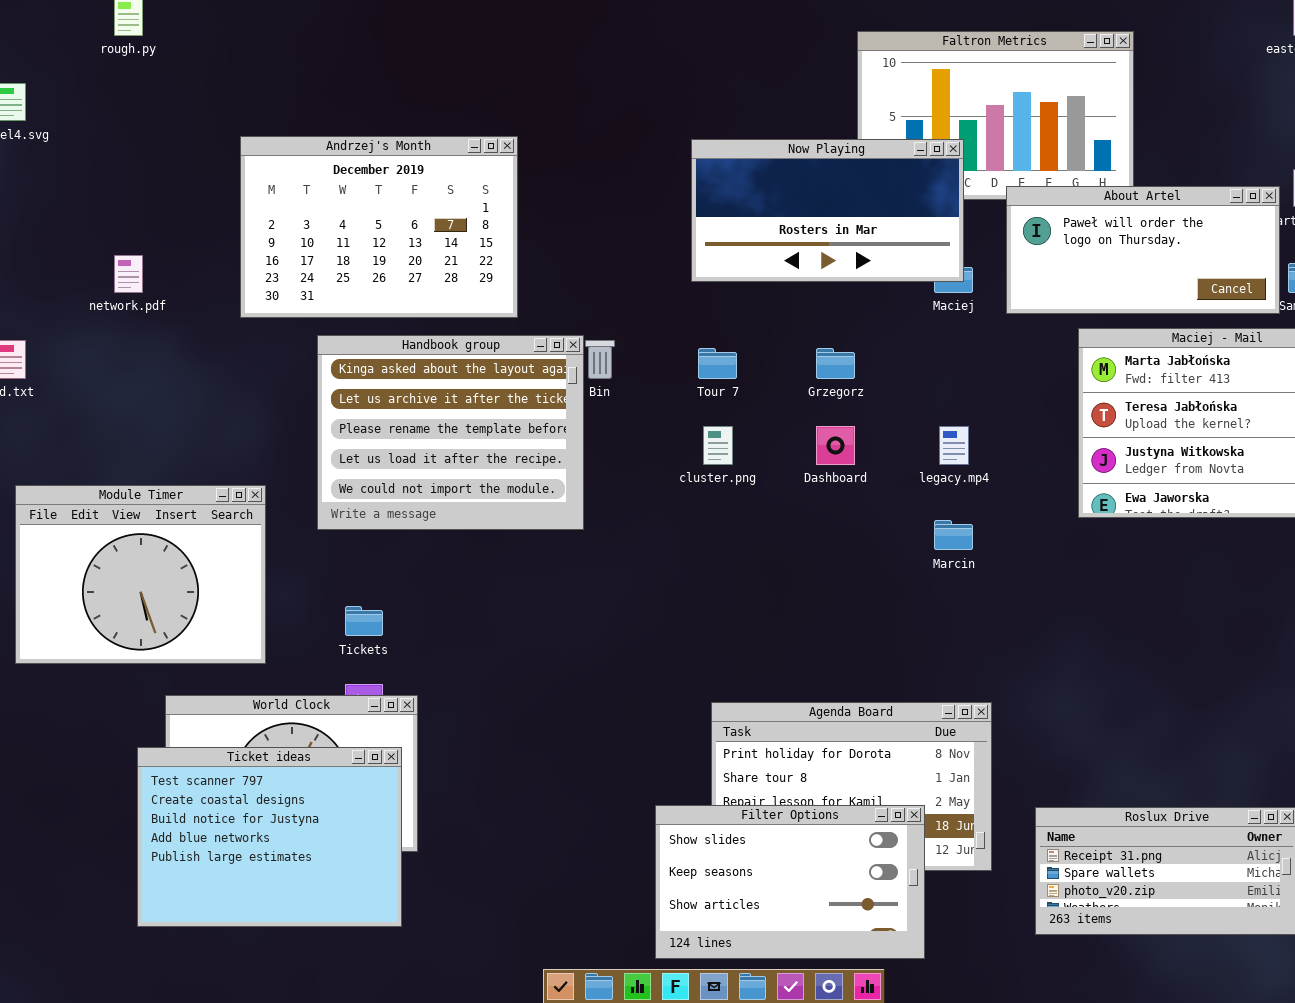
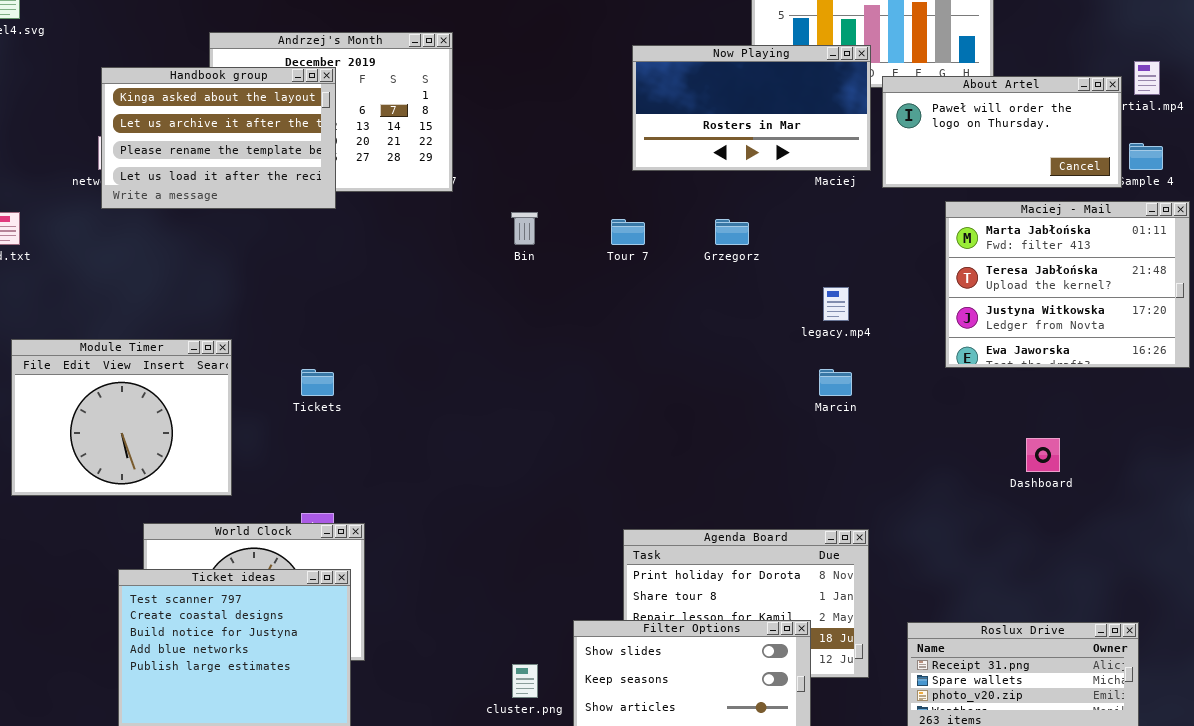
Now Playing: [691,139,964,282] -> [632,45,871,171], moved
Handbook group: [317,335,584,530] -> [101,67,336,209], moved, resized
cluster.png: [703,426,733,465] -> [512,664,538,698], moved
Dashboard: [816,426,855,465] -> [1026,438,1060,472], moved
Tickets: [345,606,383,636] -> [301,369,334,396], moved

